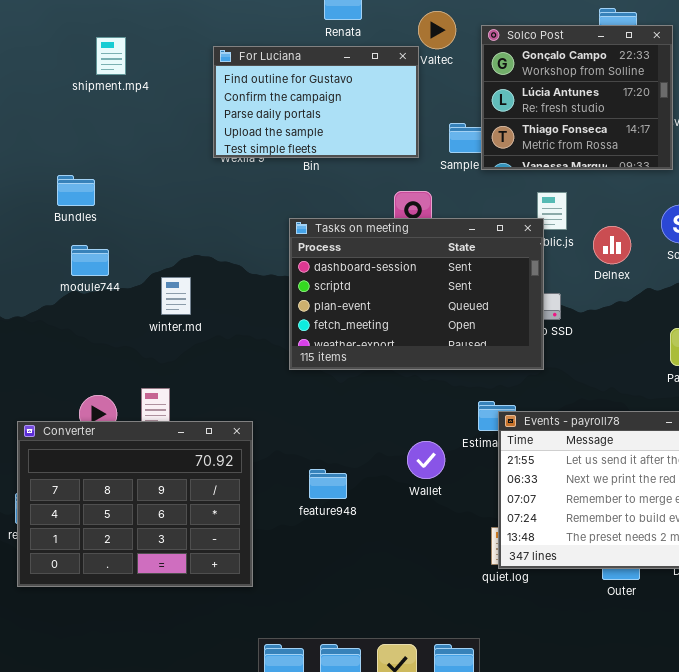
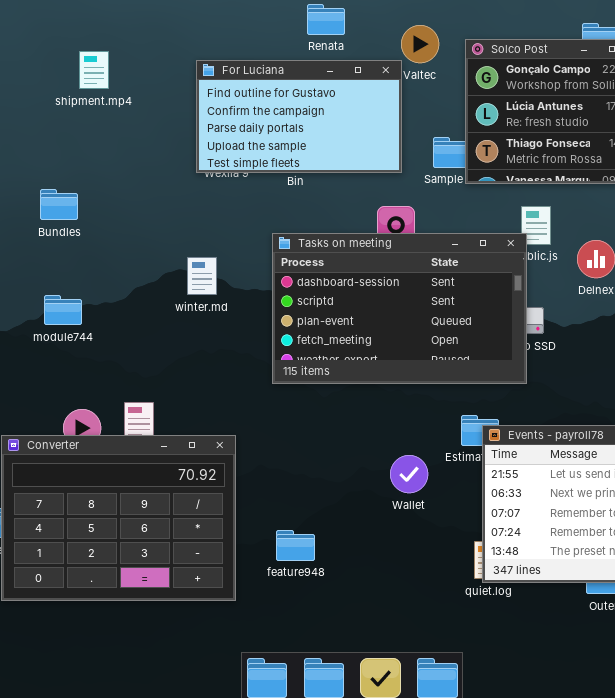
module744: [71,245,109,276] -> [44,295,82,325], moved
winter.md: [161,277,191,315] -> [187,257,217,295], moved
feature948: [309,469,347,499] -> [276,530,315,561], moved

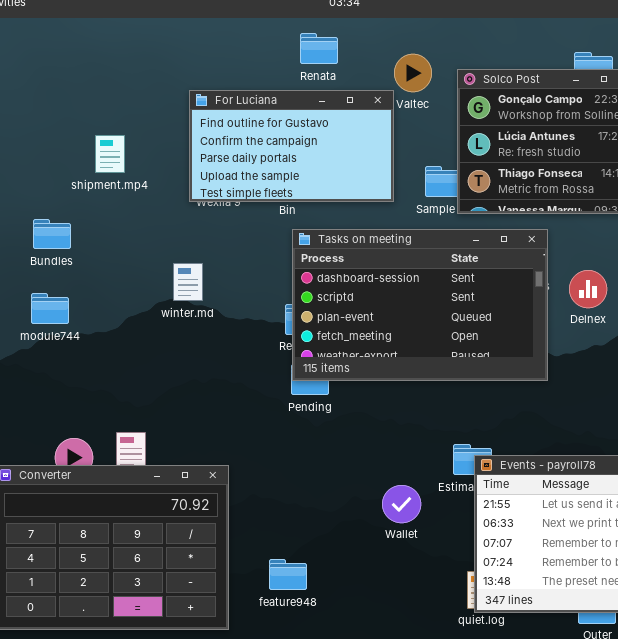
shipment.mp4: [79,51,109,89] -> [95,135,125,173], moved
Tasks on meeting: [272,233,527,384] -> [292,229,548,381], moved
winter.md: [187,257,217,295] -> [173,263,203,301], moved
module744: [44,295,82,325] -> [31,293,69,324], moved

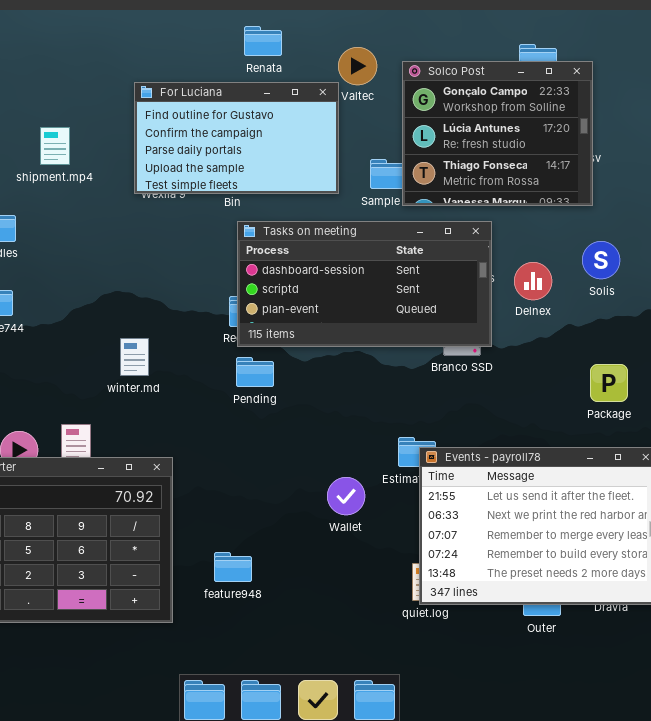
Tasks on meeting: [292,229,548,381] -> [237,221,492,347], resized
winter.md: [173,263,203,301] -> [120,338,149,376], moved

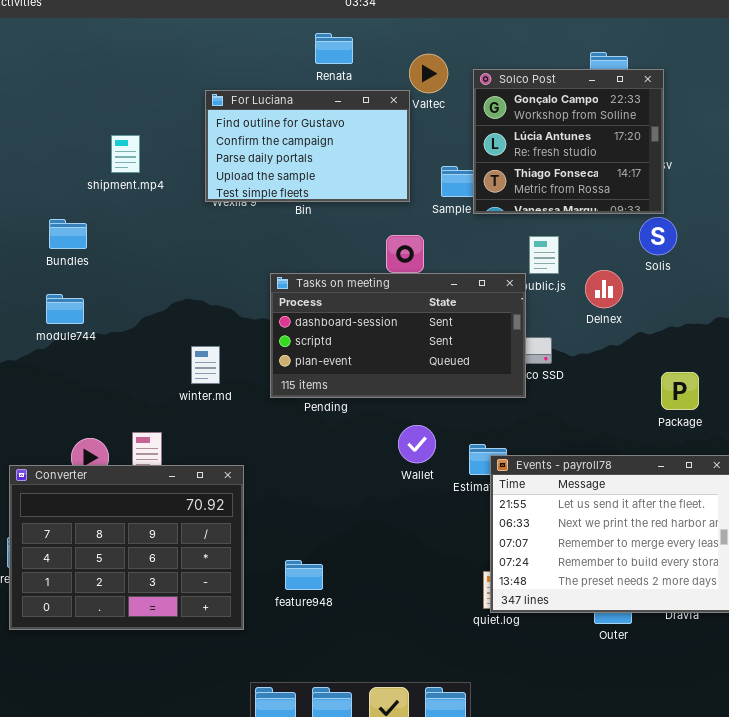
Tasks on meeting: [237,221,492,347] -> [270,273,526,398], moved
Solis: [582,241,620,279] -> [639,217,677,255], moved
Wallet: [327,477,365,515] -> [398,425,436,463], moved

